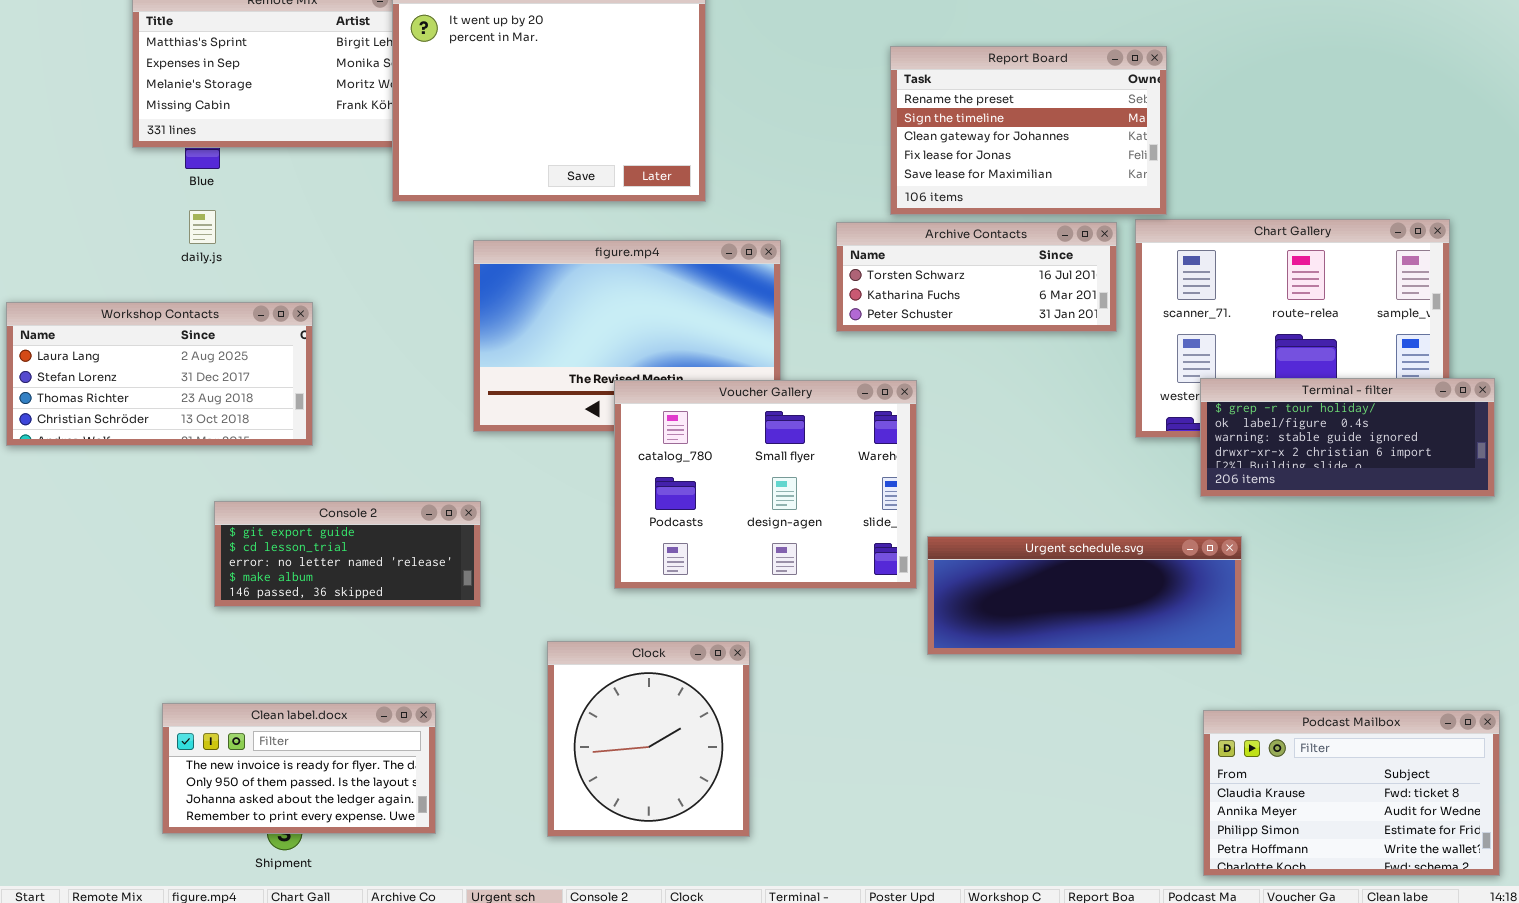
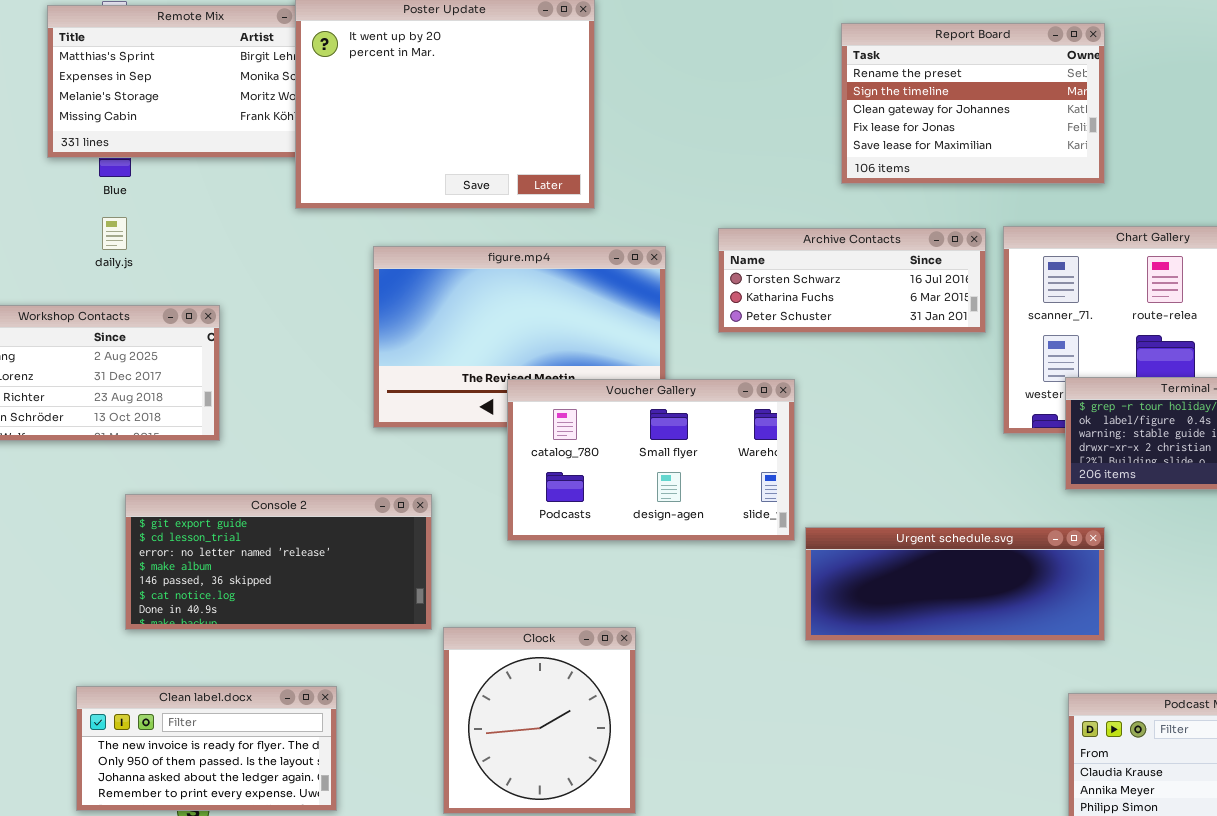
Report Board: [890,46,1167,215] -> [841,23,1105,184], moved
Voucher Gallery: [614,380,917,589] -> [507,379,795,541], resized
Console 2: [214,501,481,607] -> [125,494,432,630], resized

